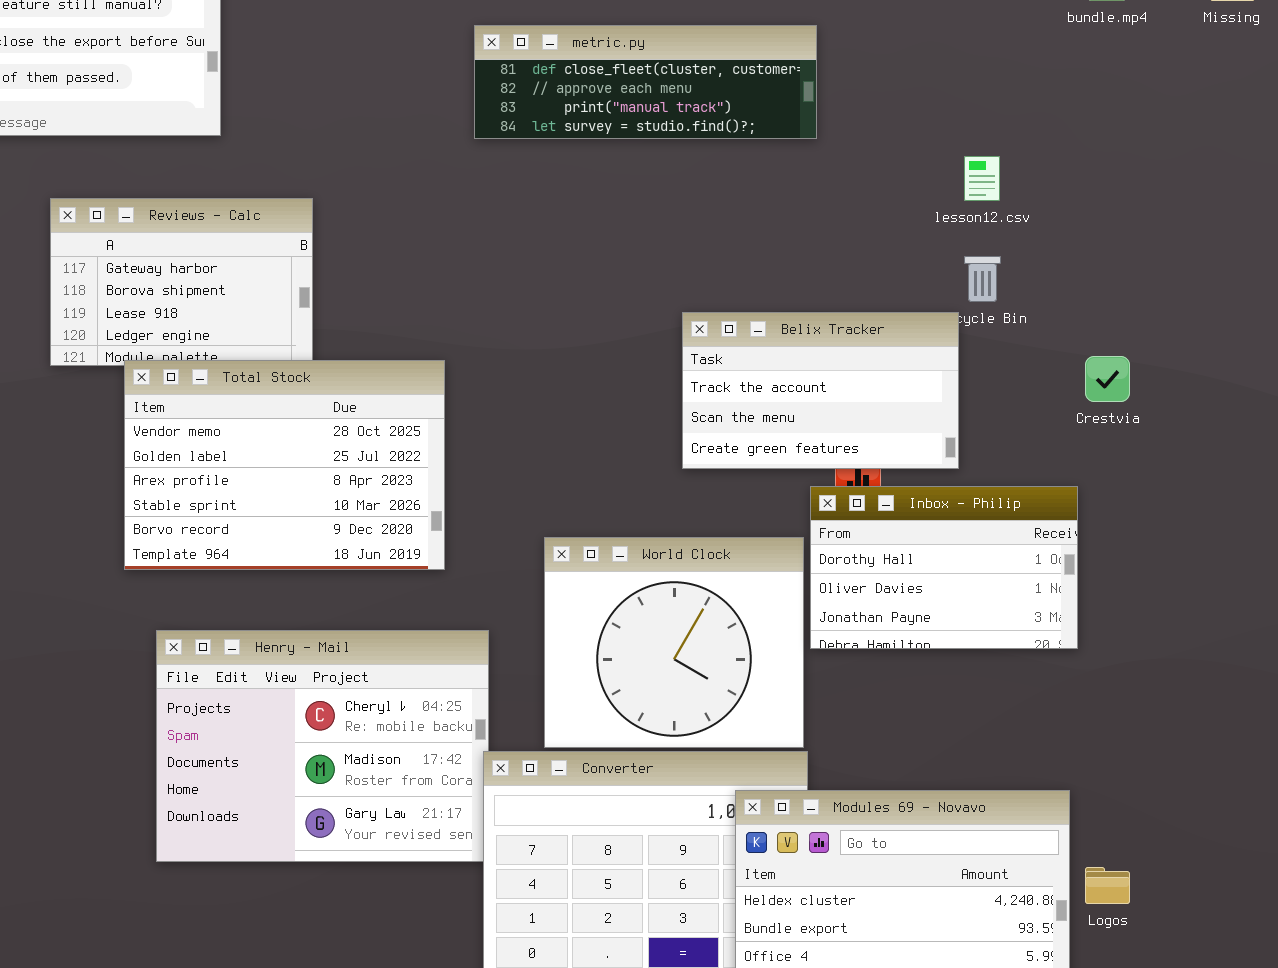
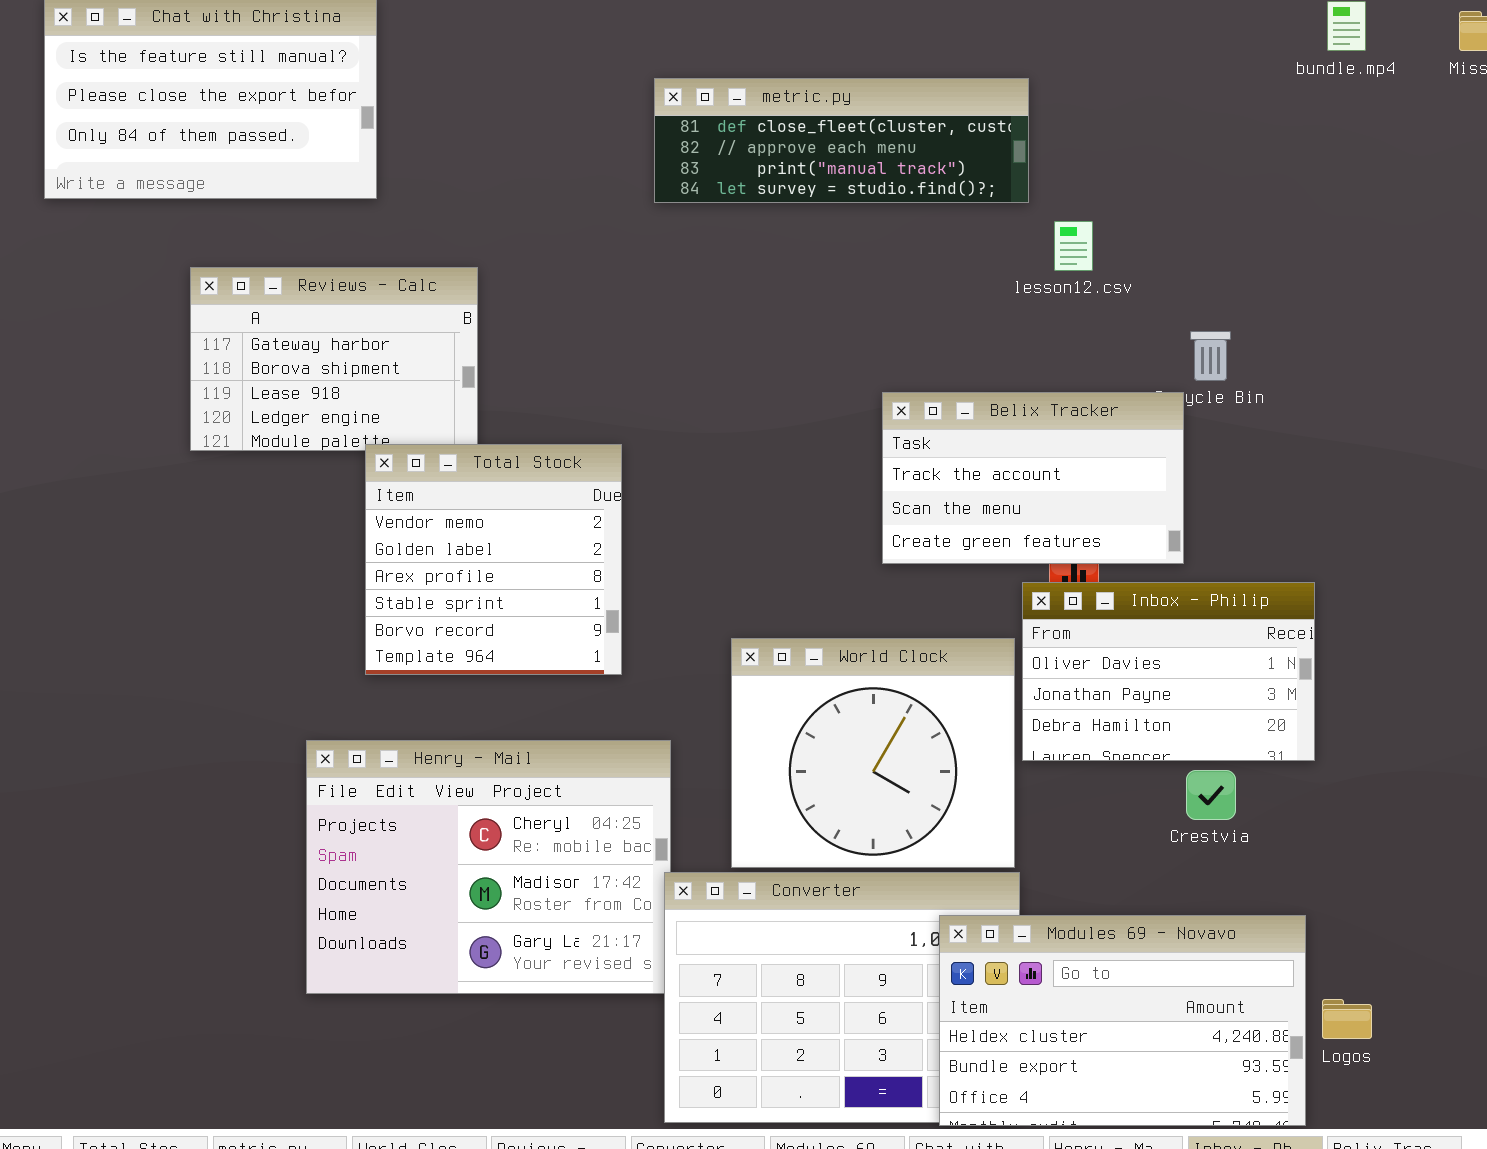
lesson12.csv: [964,156,1000,201] -> [1054,221,1093,271], moved
Crestvia: [1085,356,1130,402] -> [1186,770,1236,820], moved
Total Stock: [124,360,445,570] -> [365,444,622,675], resized
Inbox - Philip: [810,486,1078,649] -> [1022,582,1315,761], scrolled down 1 row

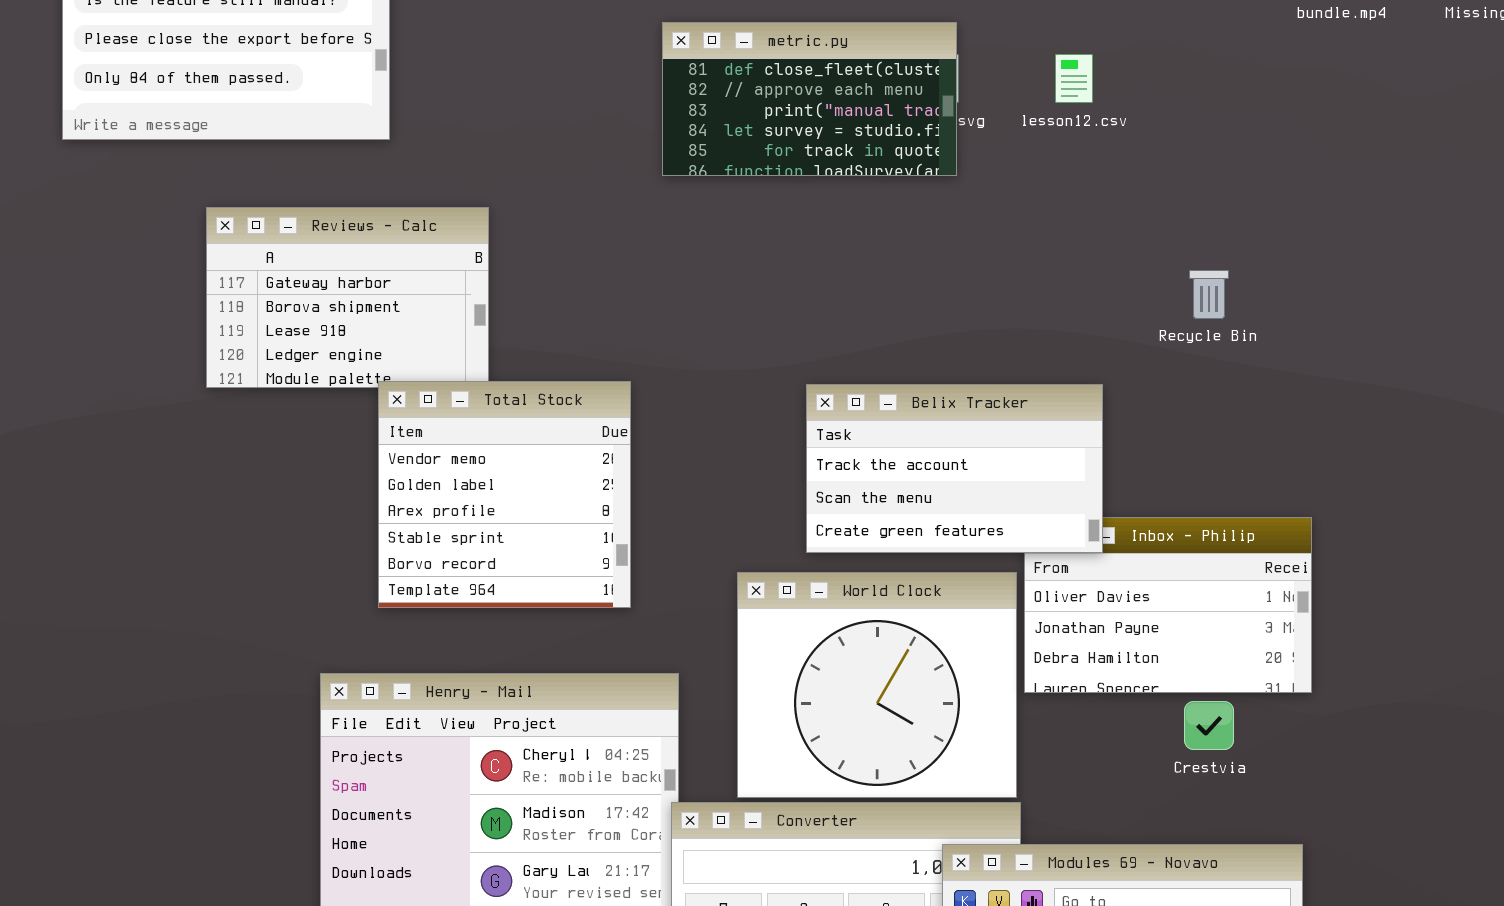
metric.py: [654,78,1029,203] -> [662,22,957,176], resized
lesson12.csv: [1054,221,1093,271] -> [1055,54,1093,103], moved
Belix Tracker: [882,392,1184,564] -> [806,384,1103,553], moved

